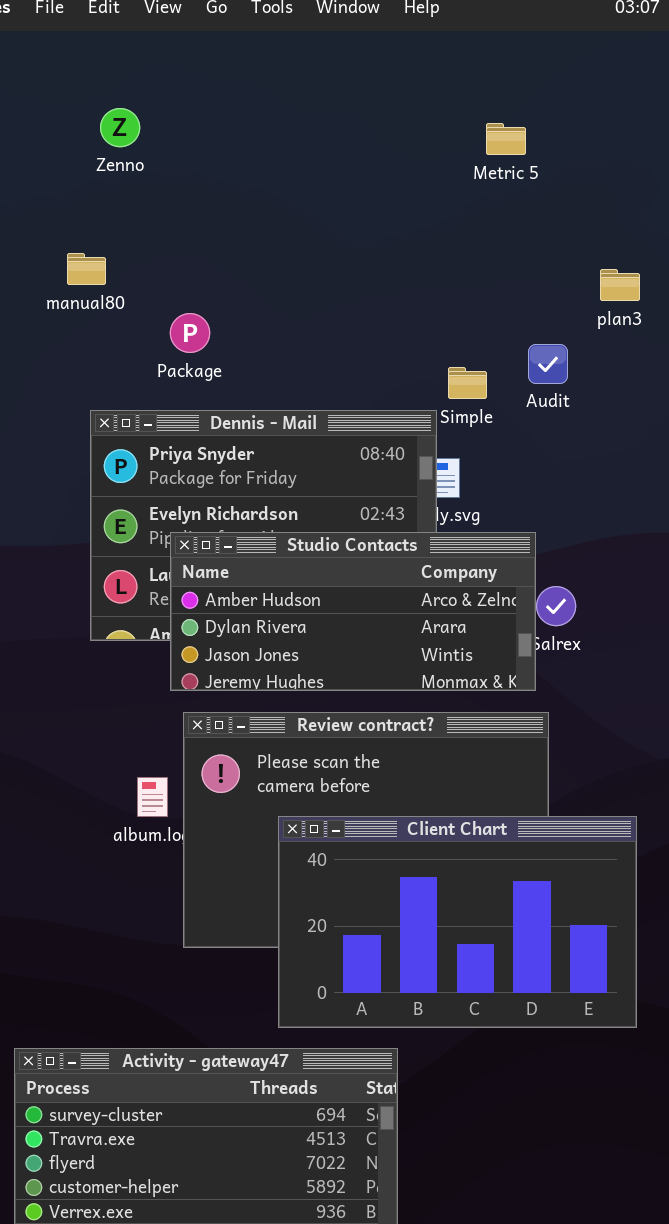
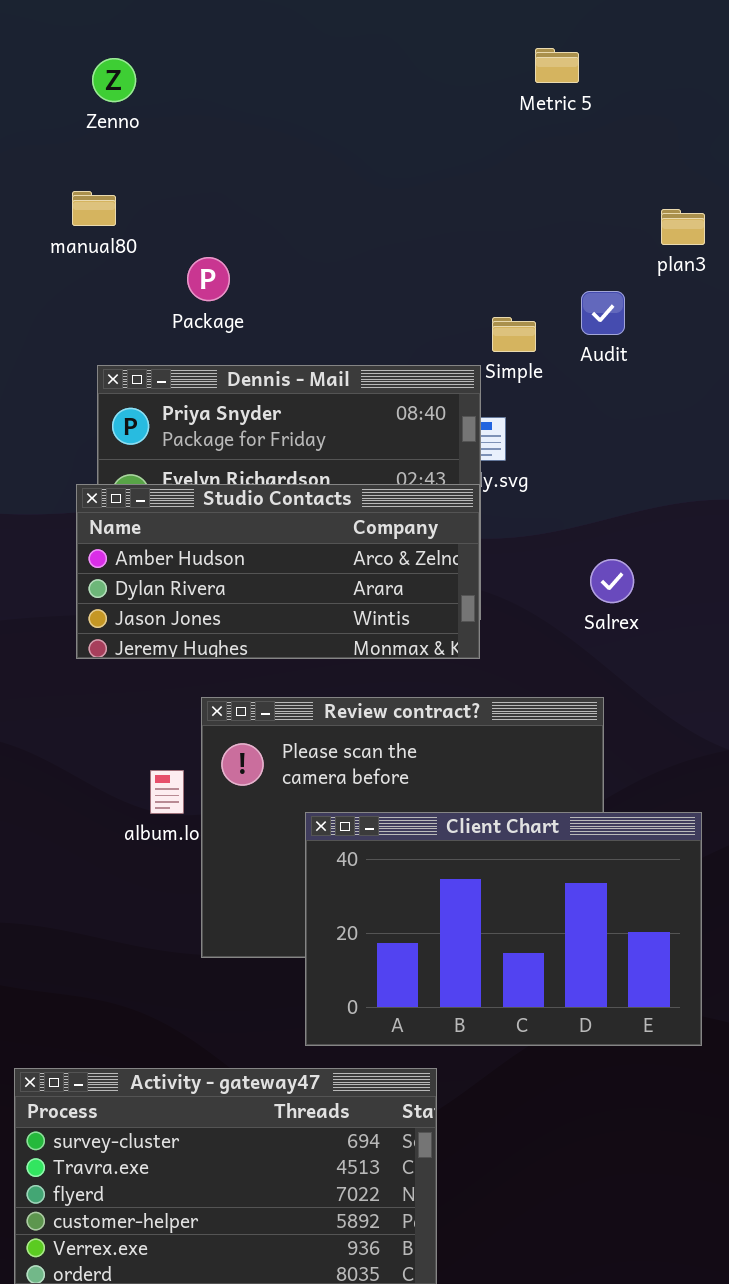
Zenno: [100,108,140,147] -> [92,58,136,102], moved
Studio Contacts: [170,532,536,691] -> [76,484,480,659], moved

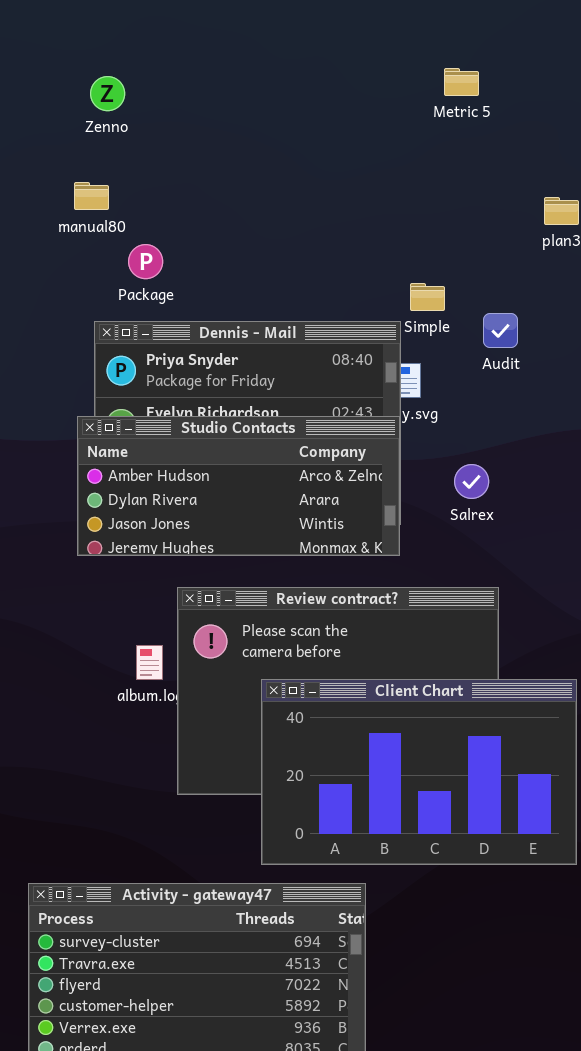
Package: [187,257,230,301] -> [128,244,163,279], moved
Audit: [581,291,625,335] -> [483,313,518,348], moved
Salrex: [590,559,634,603] -> [454,464,489,499], moved

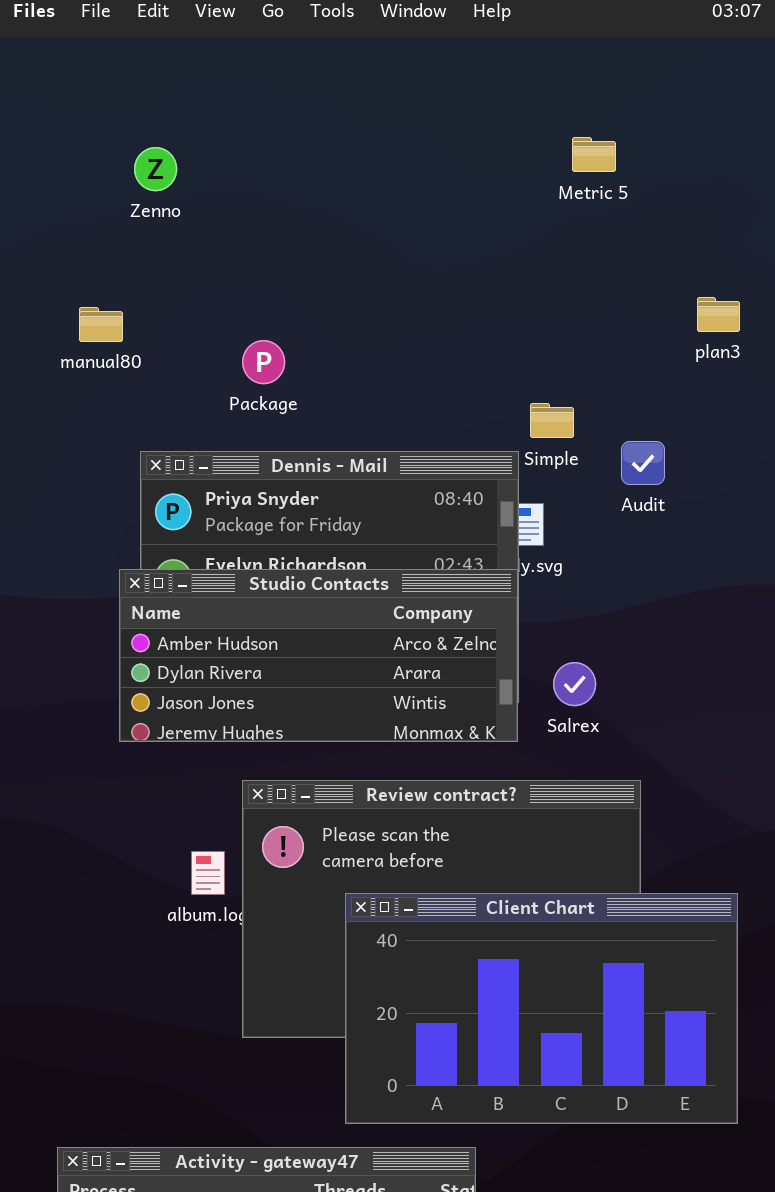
manual80: [74,182,109,210] -> [79,307,123,342], moved
Package: [128,244,163,279] -> [242,340,285,384], moved
Salrex: [454,464,489,499] -> [553,662,596,706], moved

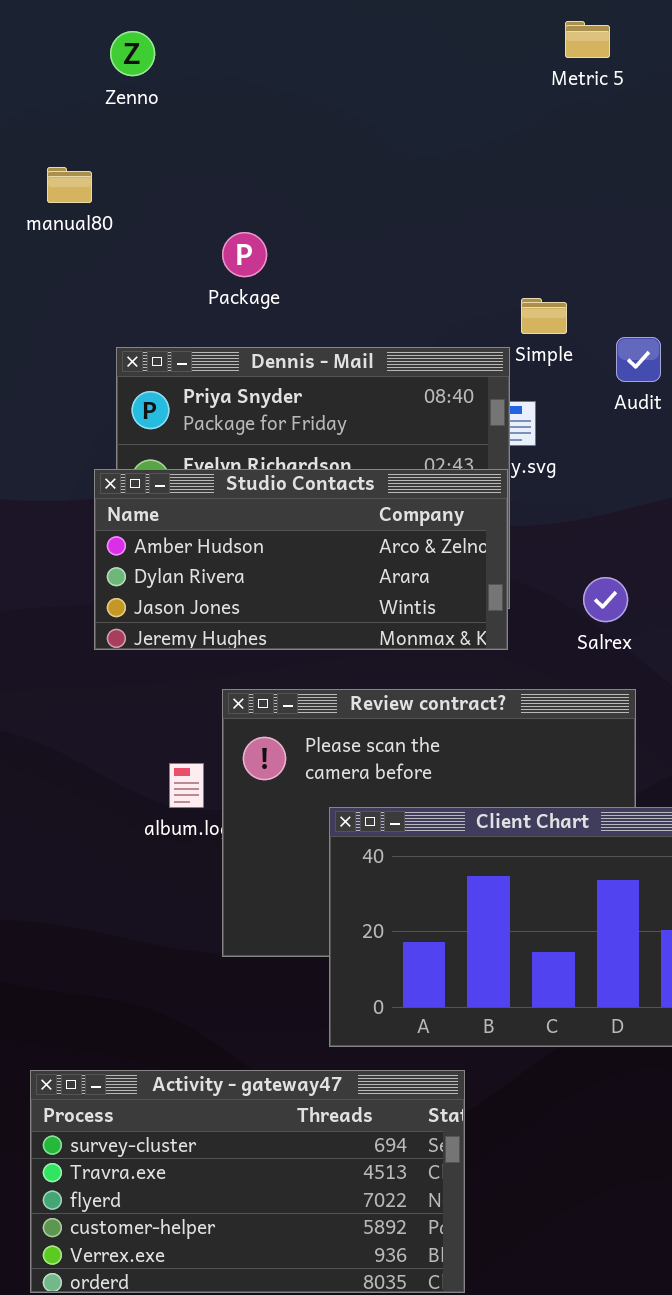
manual80: [79,307,123,342] -> [47,167,92,203], moved
Salrex: [553,662,596,706] -> [583,577,628,622], moved

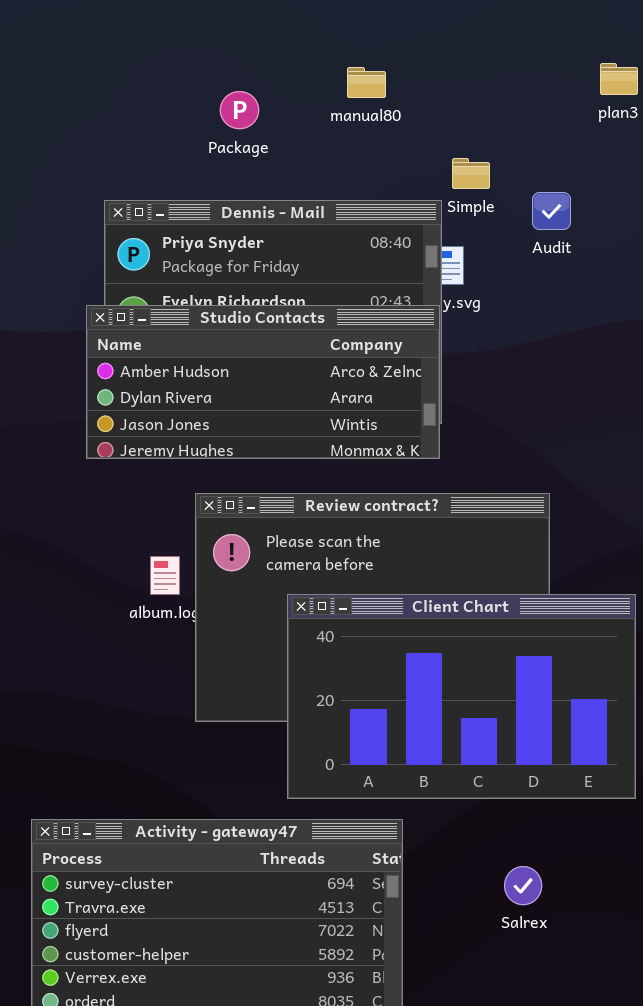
manual80: [47,167,92,203] -> [347,67,386,98], moved
Package: [222,232,267,277] -> [220,91,259,129], moved
Salrex: [583,577,628,622] -> [504,866,542,905], moved

